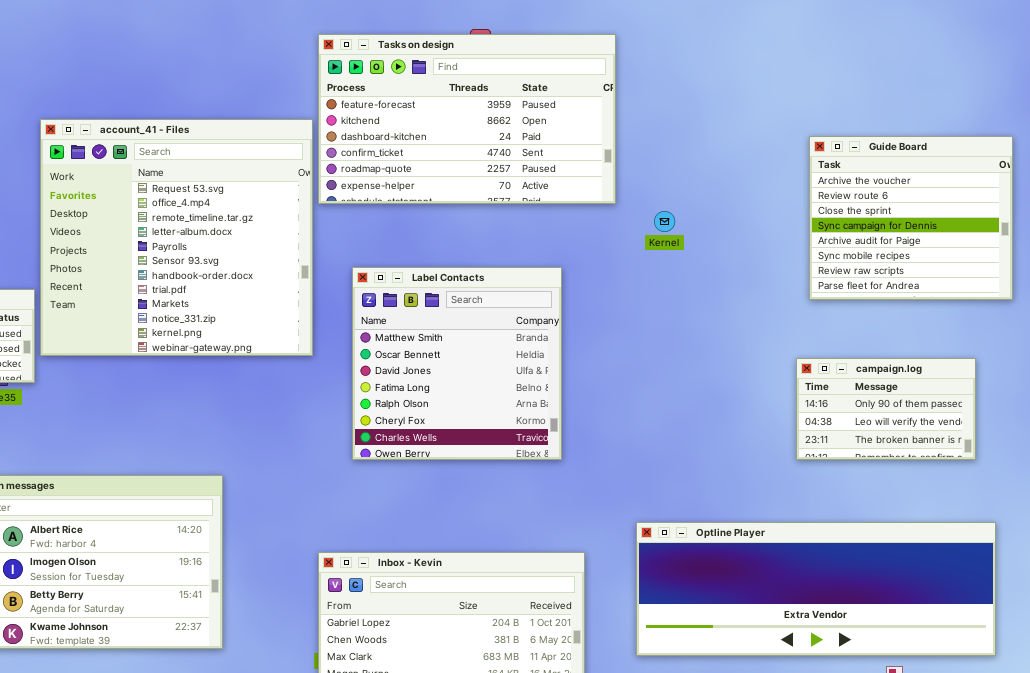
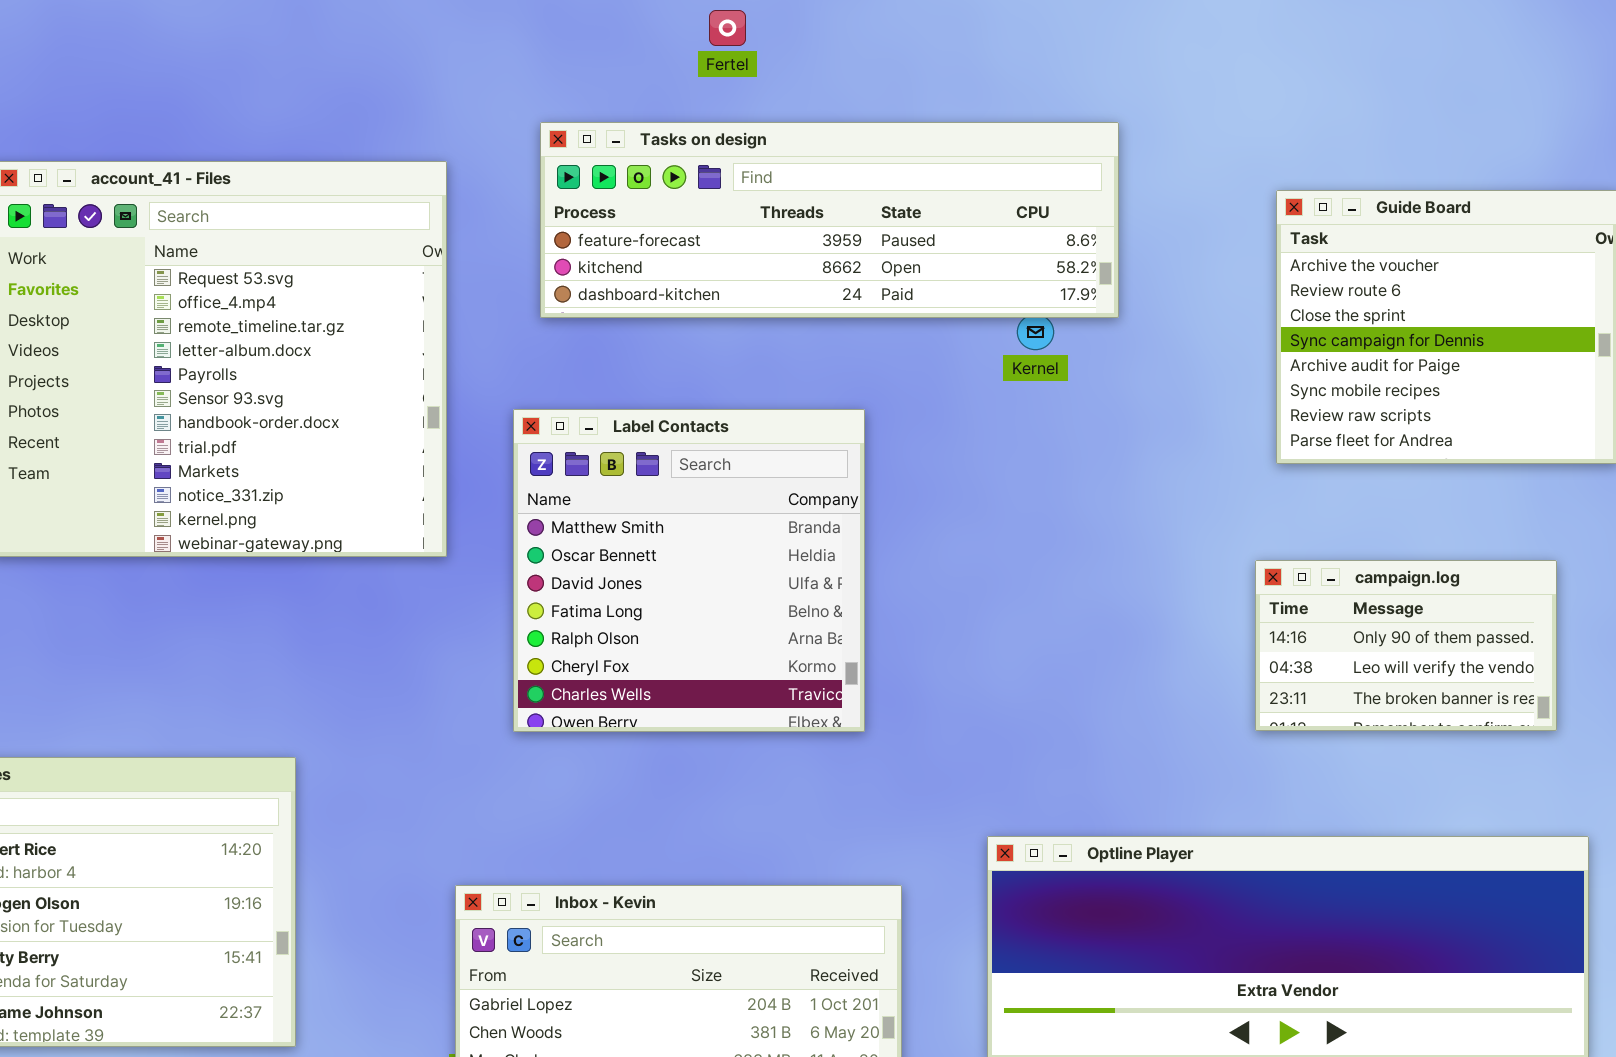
Tasks on design: [318,34,616,204] -> [540,122,1119,318], moved, resized

